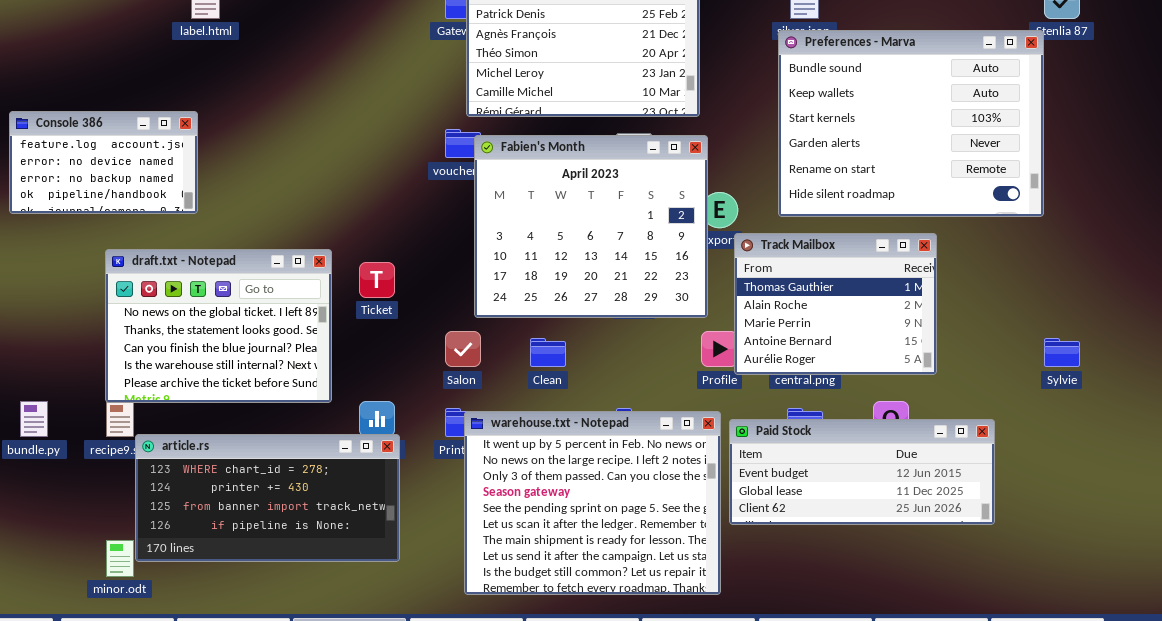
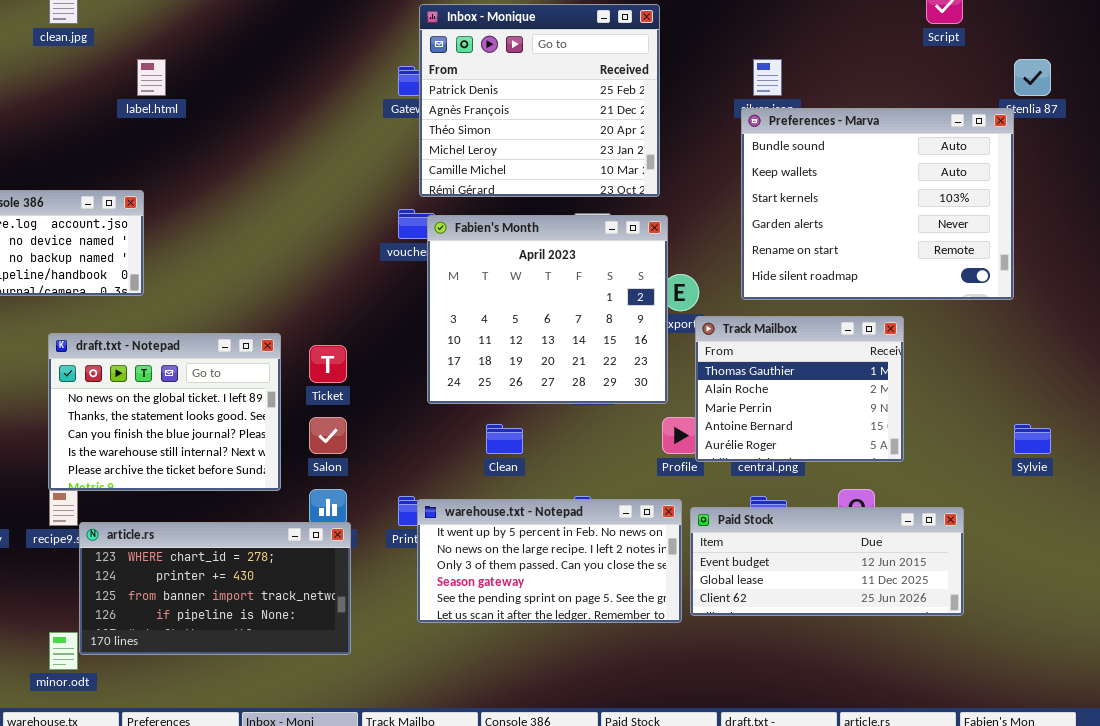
Salon: [445,331,481,367] -> [309,417,347,454], moved
warehouse.txt - Notepad: [464,411,721,595] -> [417,499,682,623], resized

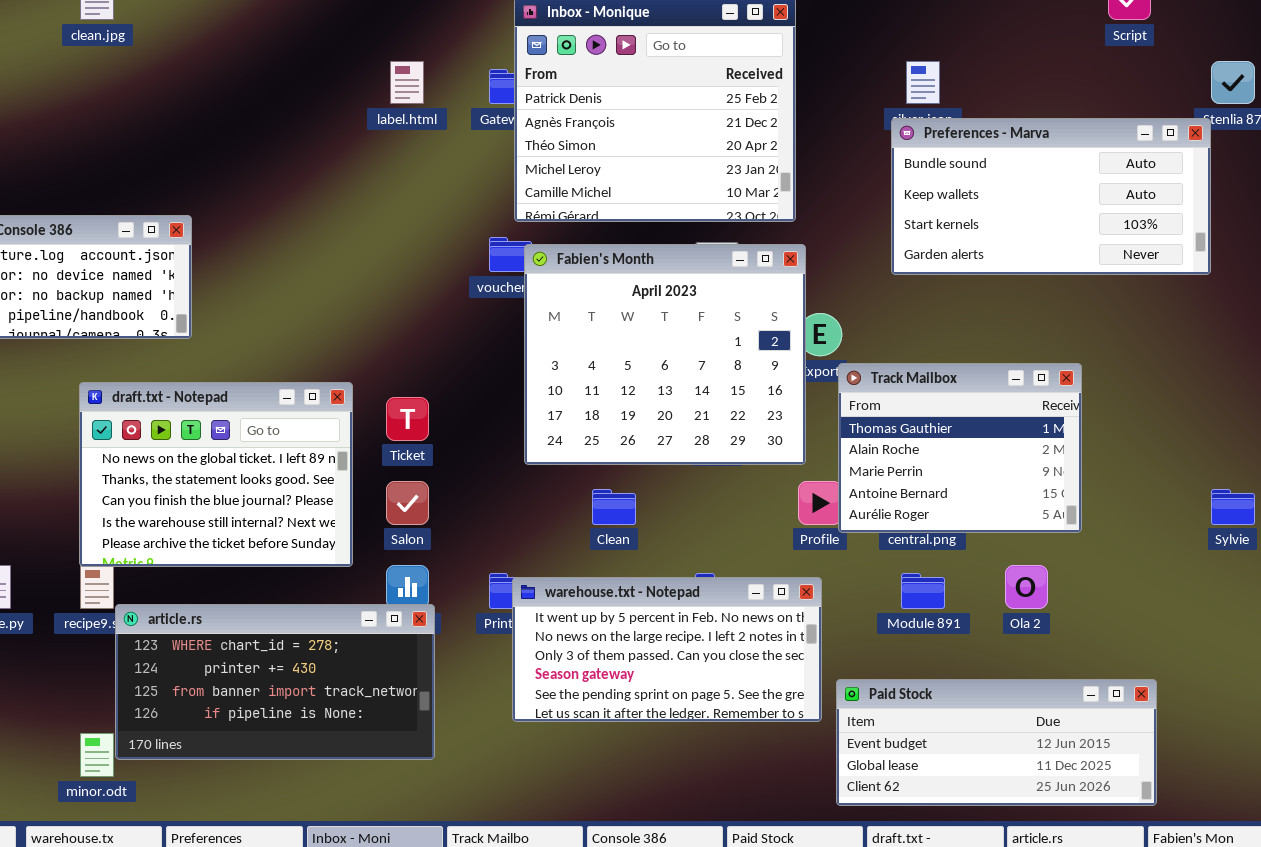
label.html: [137,59,166,96] -> [390,61,424,104], moved
Preferences - Marva: [741,108,1014,300] -> [891,118,1211,275], resized
Paid Stock: [690,507,964,616] -> [836,679,1157,806], moved

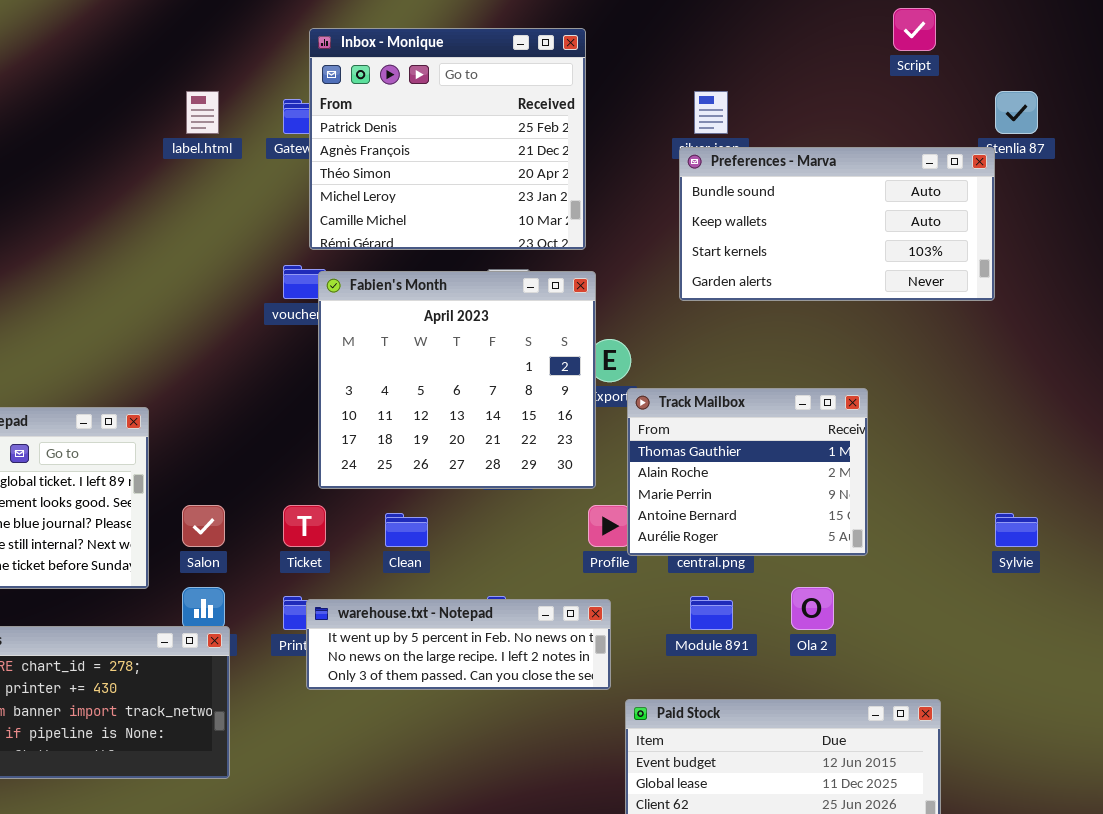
Ticket: [386,397,429,441] -> [283,505,326,547], moved
warehouse.txt - Notepad: [512,577,822,722] -> [306,599,611,690], resized

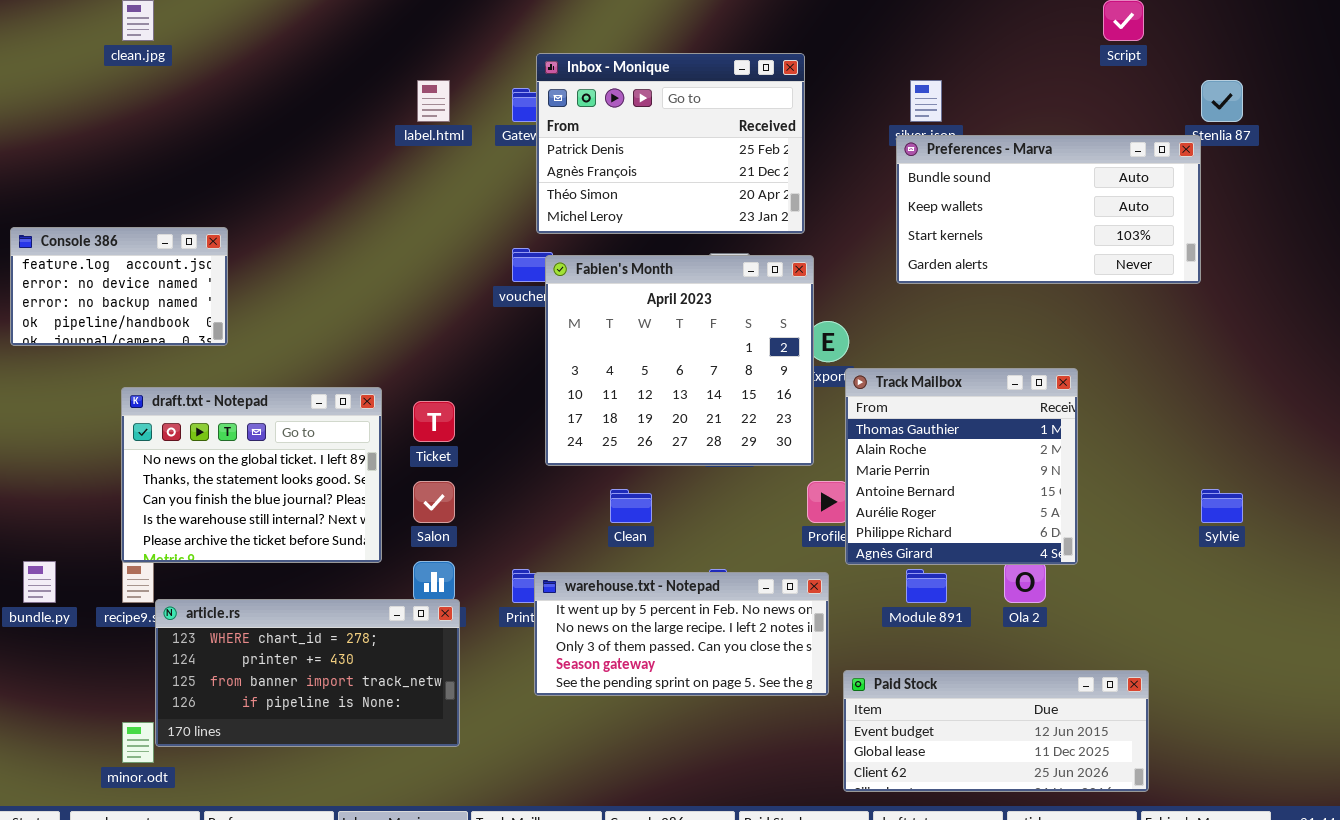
Inbox - Monique: [309,28,586,250] -> [536,53,805,234], resized
Track Mailbox: [627,388,868,556] -> [845,368,1078,565], resized
Ticket: [283,505,326,547] -> [413,401,455,442], moved
warehouse.txt - Notepad: [306,599,611,690] -> [534,572,829,696], resized

